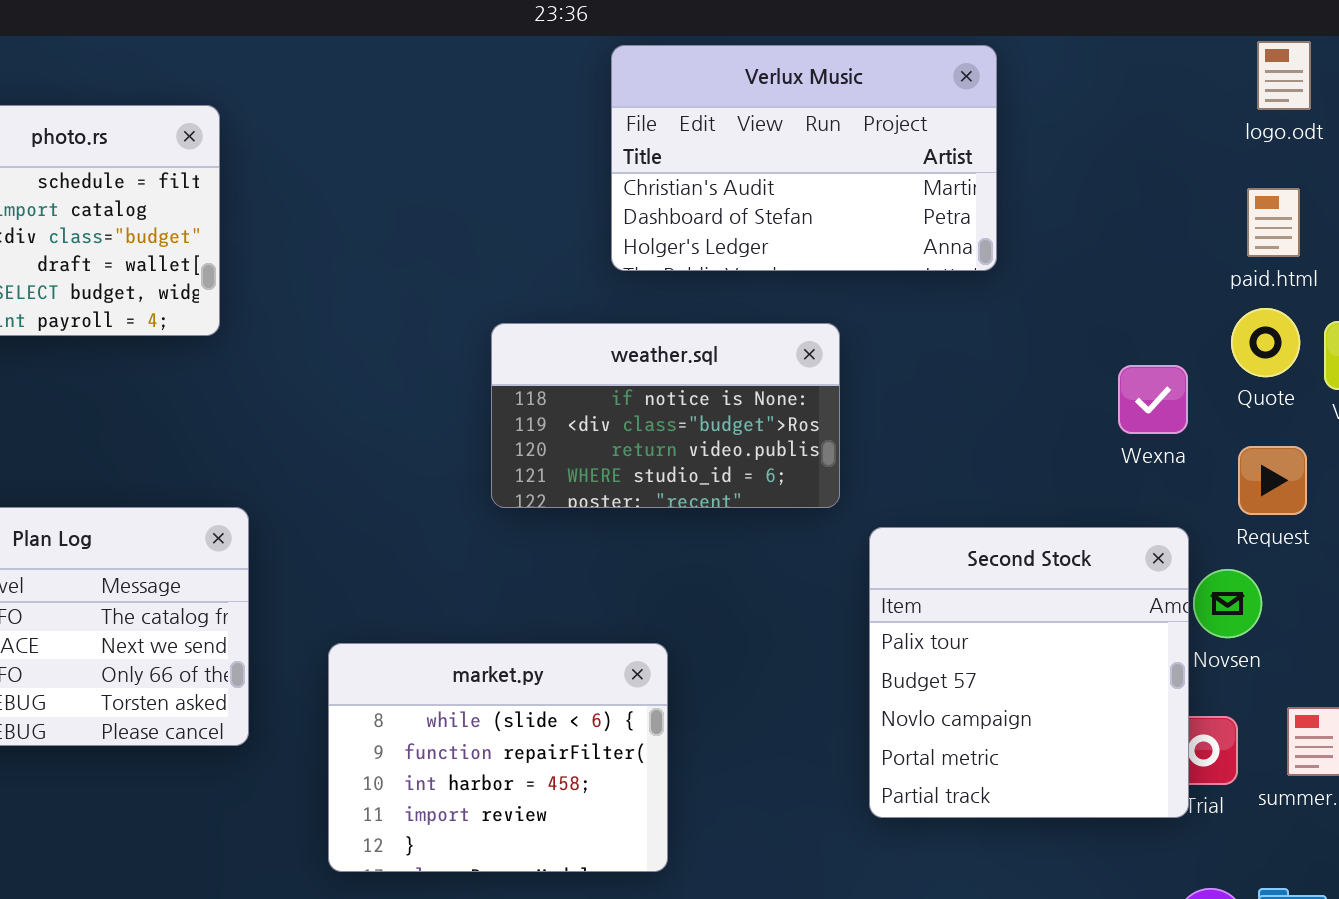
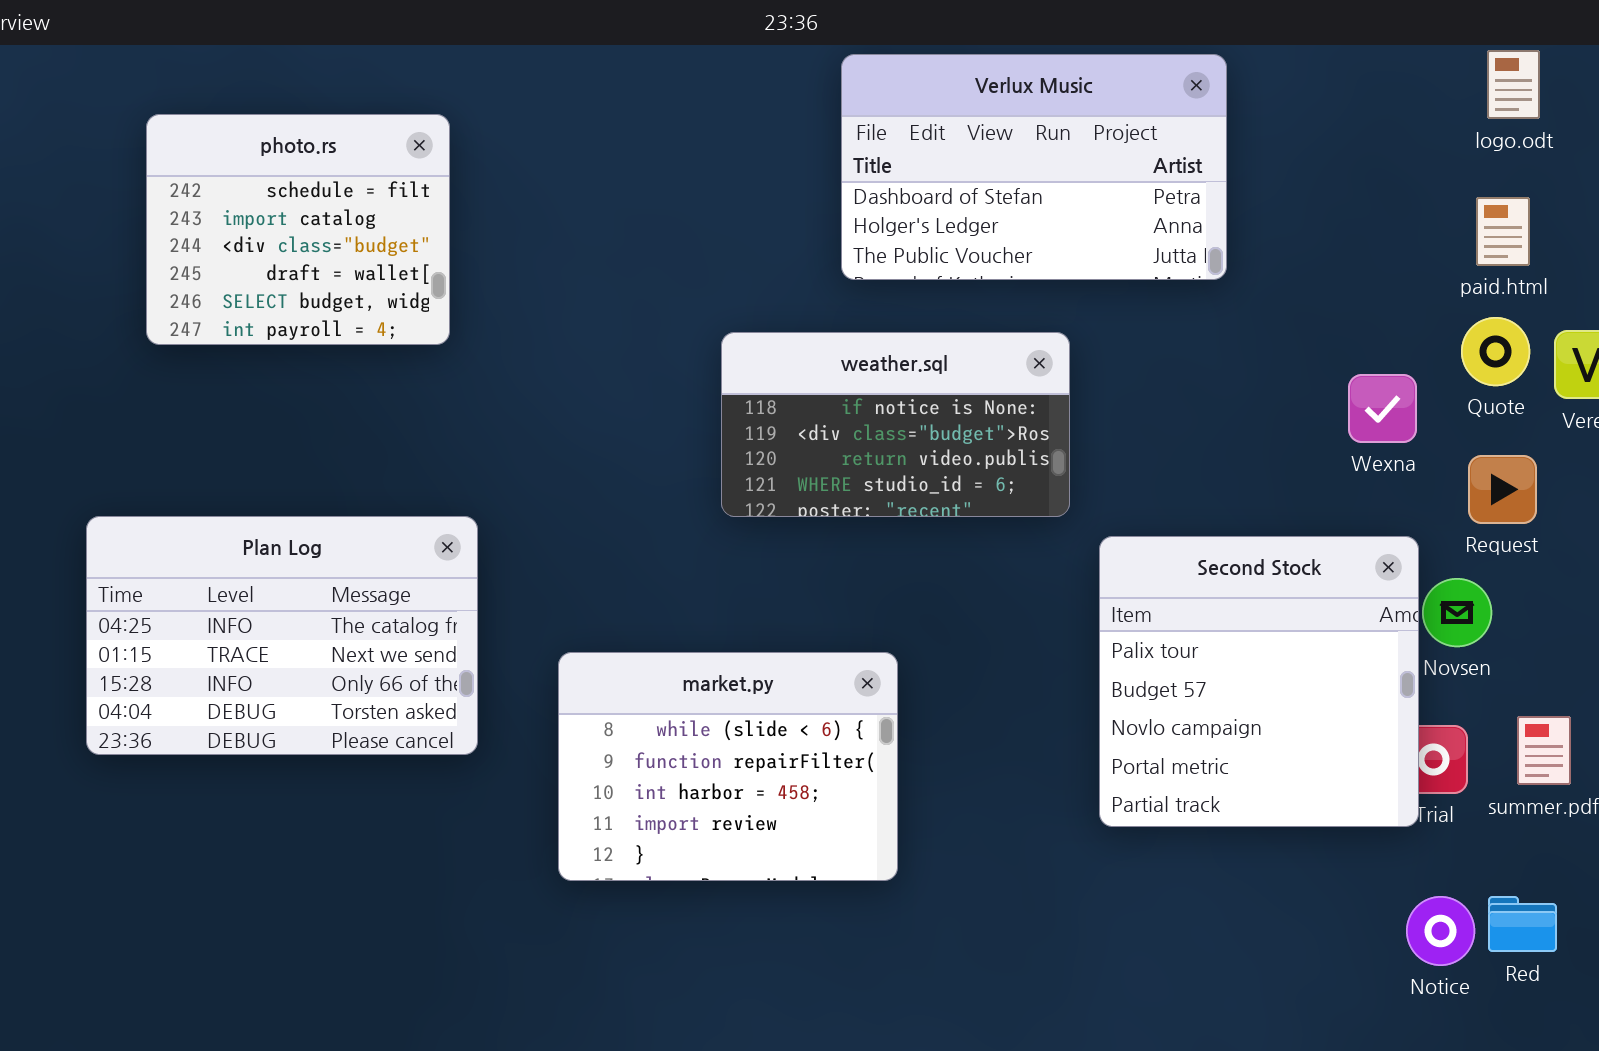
Verlux Music: [611,45,997,271] -> [841,54,1227,280], scrolled down 1 row

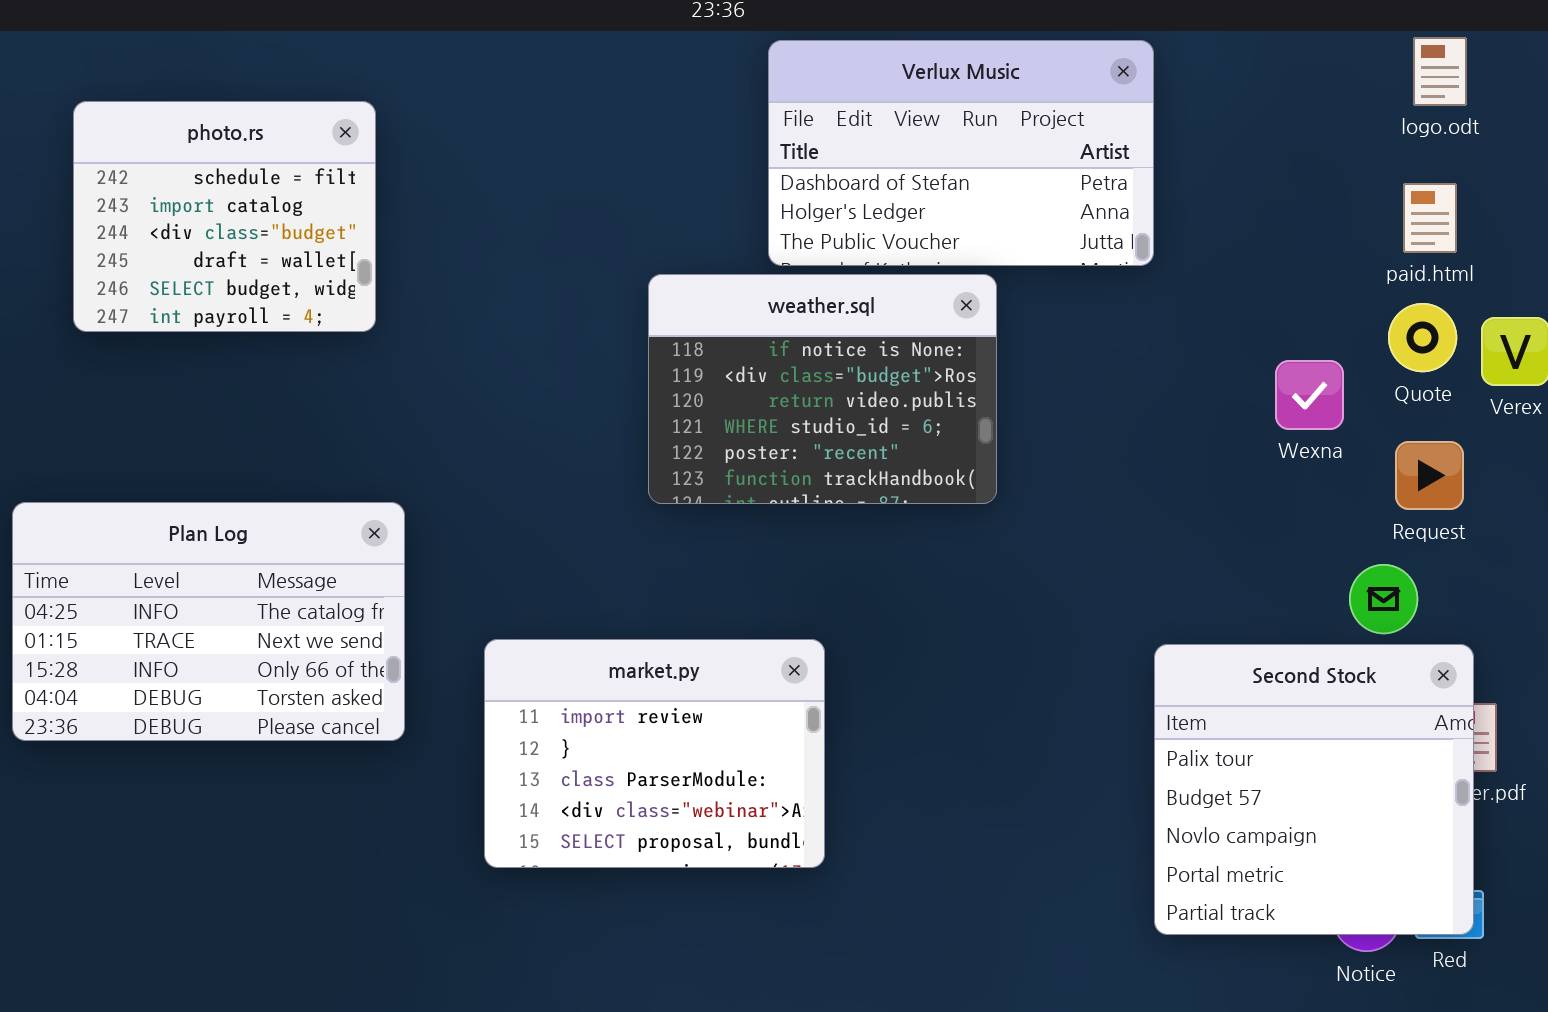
weather.sql: [721,332,1070,517] -> [648,274,997,504], resized
Second Stock: [1099,536,1419,827] -> [1154,644,1474,935], moved
market.py: [558,652,898,881] -> [484,639,825,868], scrolled down 3 rows

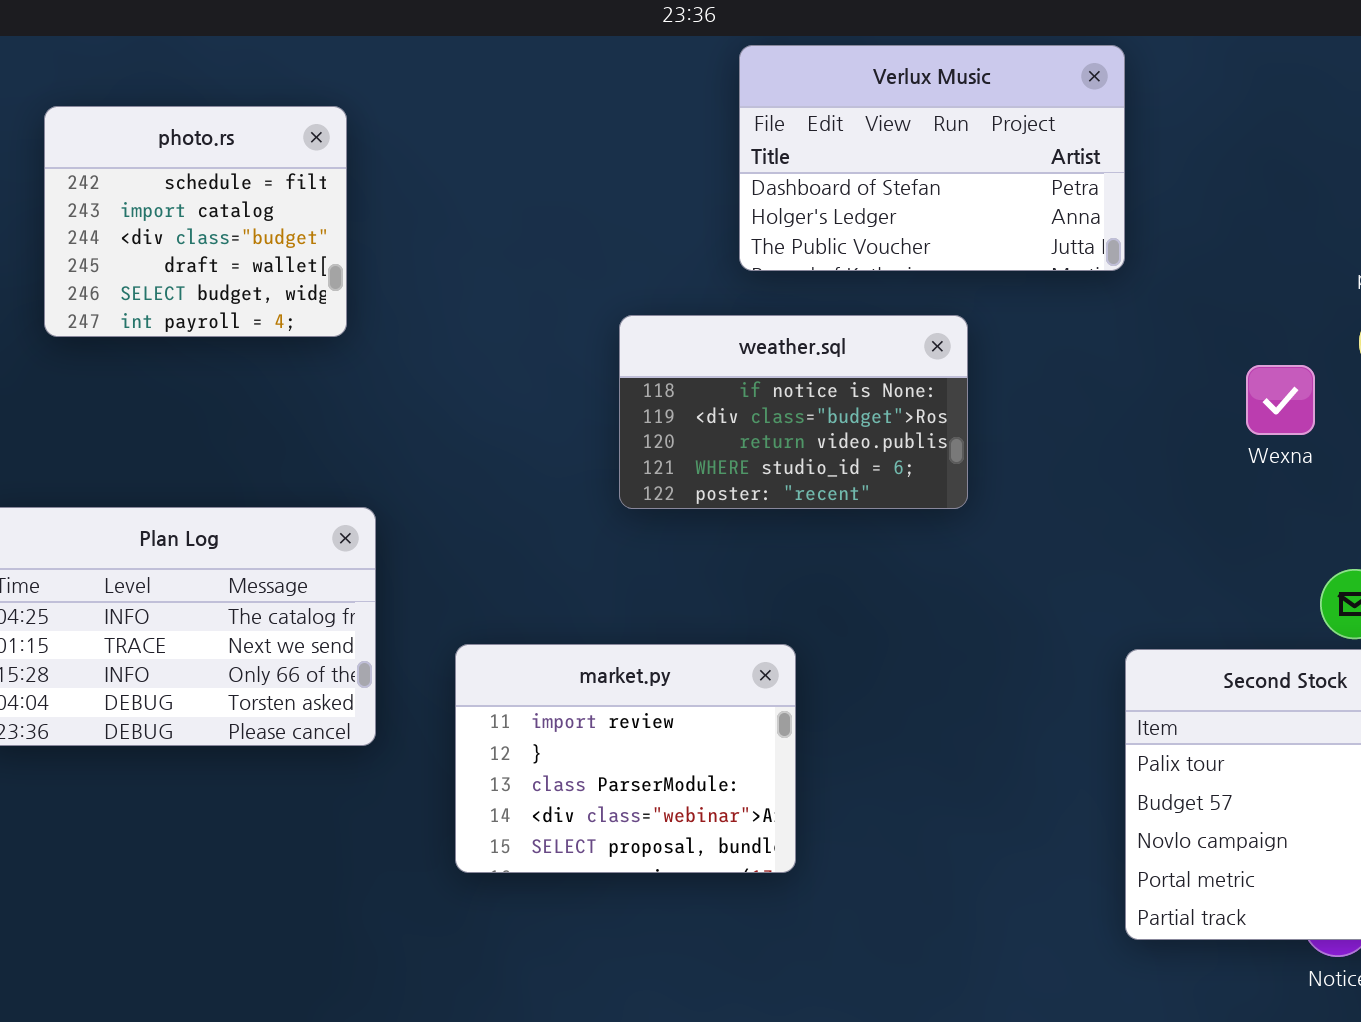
weather.sql: [648,274,997,504] -> [619,315,968,509], resized

